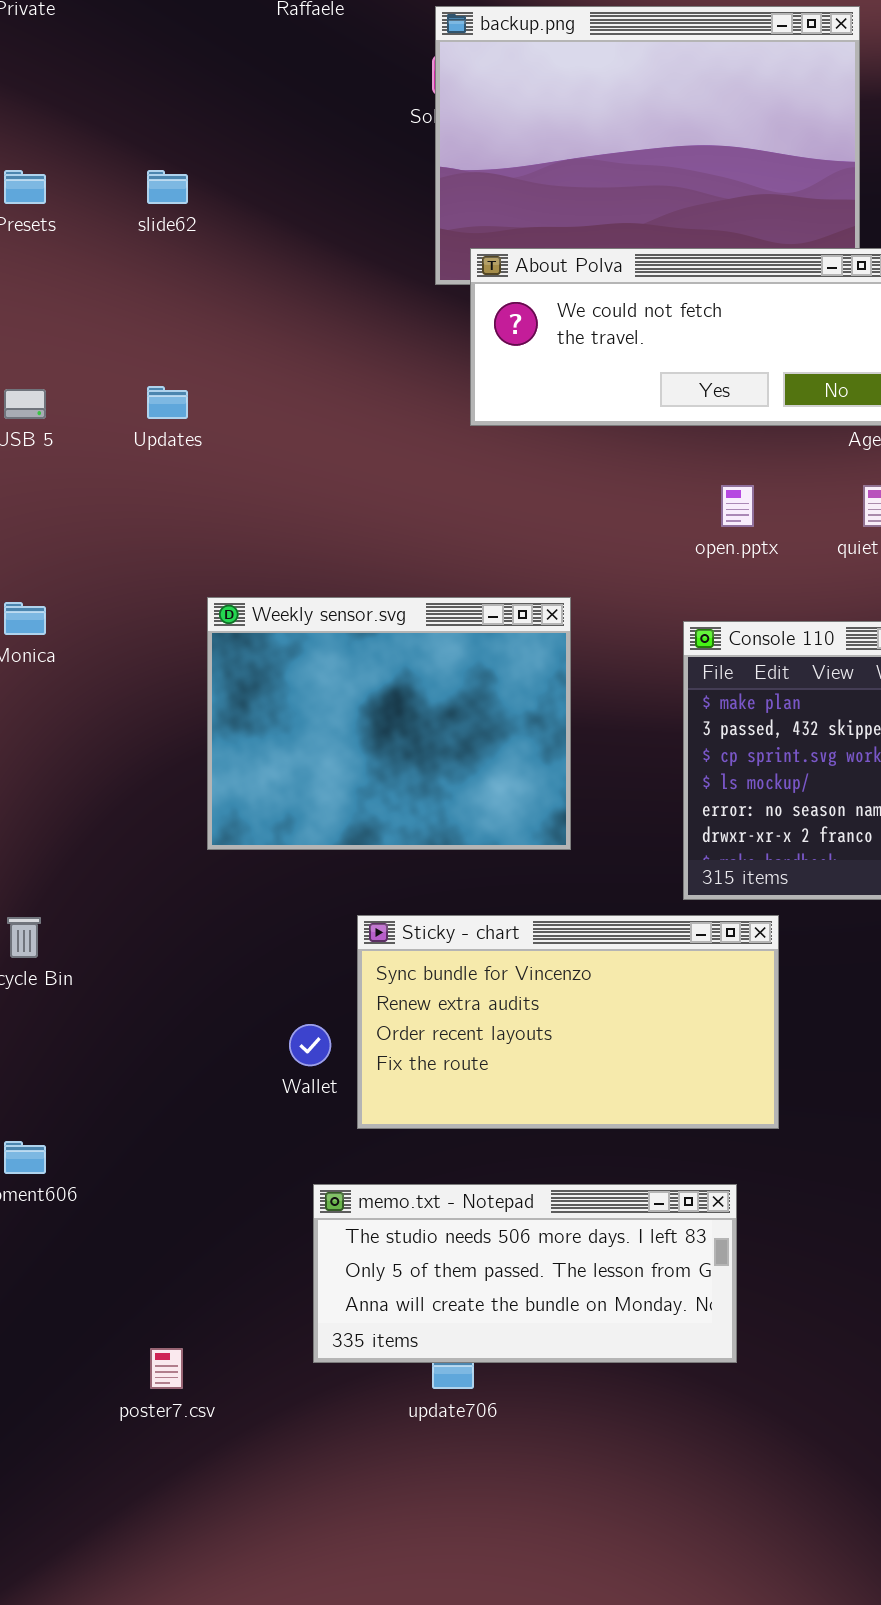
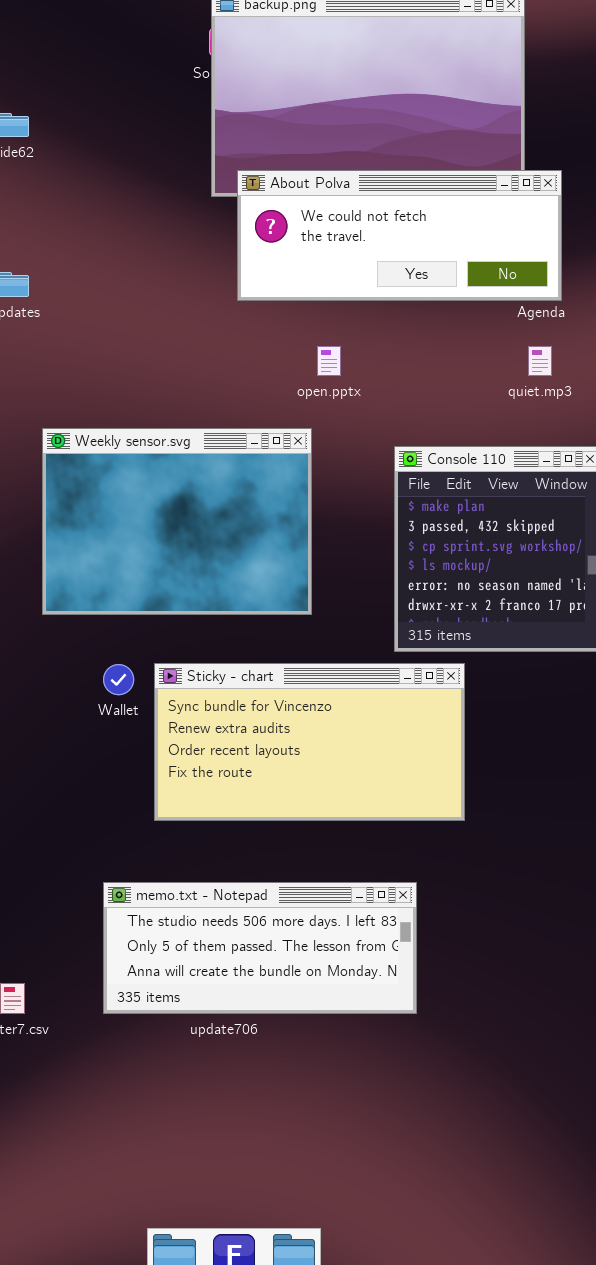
open.pptx: [721,485,754,527] -> [317,346,341,376], moved
Wallet: [289,1024,331,1066] -> [103,664,134,695], moved
memo.txt - Notepad: [313,1184,737,1363] -> [103,882,417,1014], moved

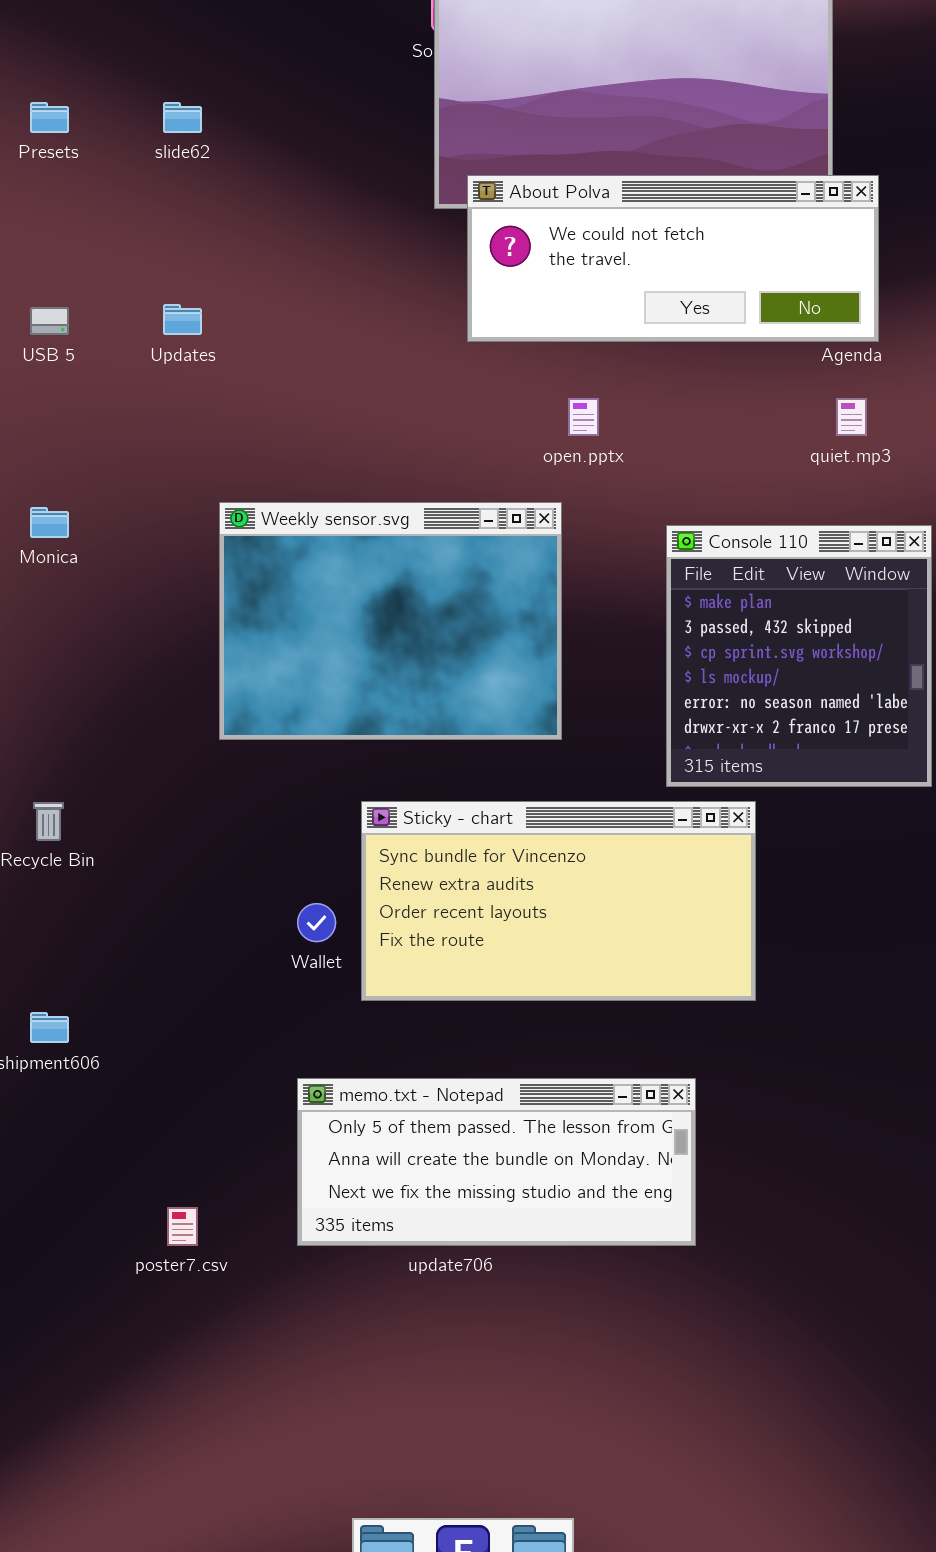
Wallet: [103,664,134,695] -> [297,903,336,942], moved
memo.txt - Notepad: [103,882,417,1014] -> [297,1078,696,1246], scrolled down 1 row

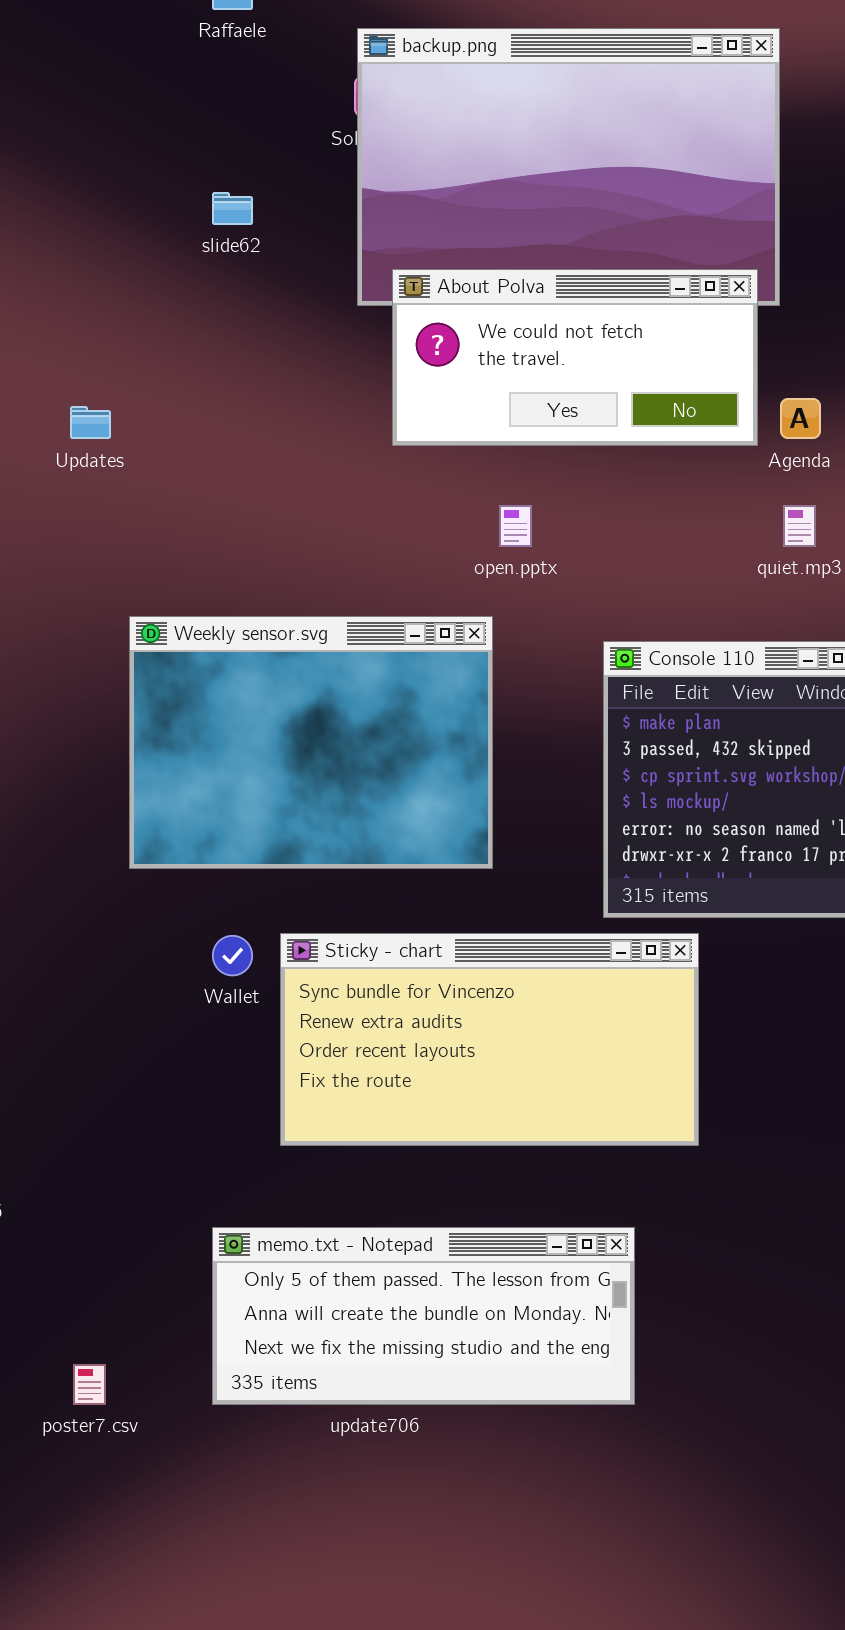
slide62: [163,102,202,133] -> [212,192,253,225], moved
About Polva: [467,175,879,342] -> [392,269,758,446], resized
Wallet: [297,903,336,942] -> [212,935,253,976], moved

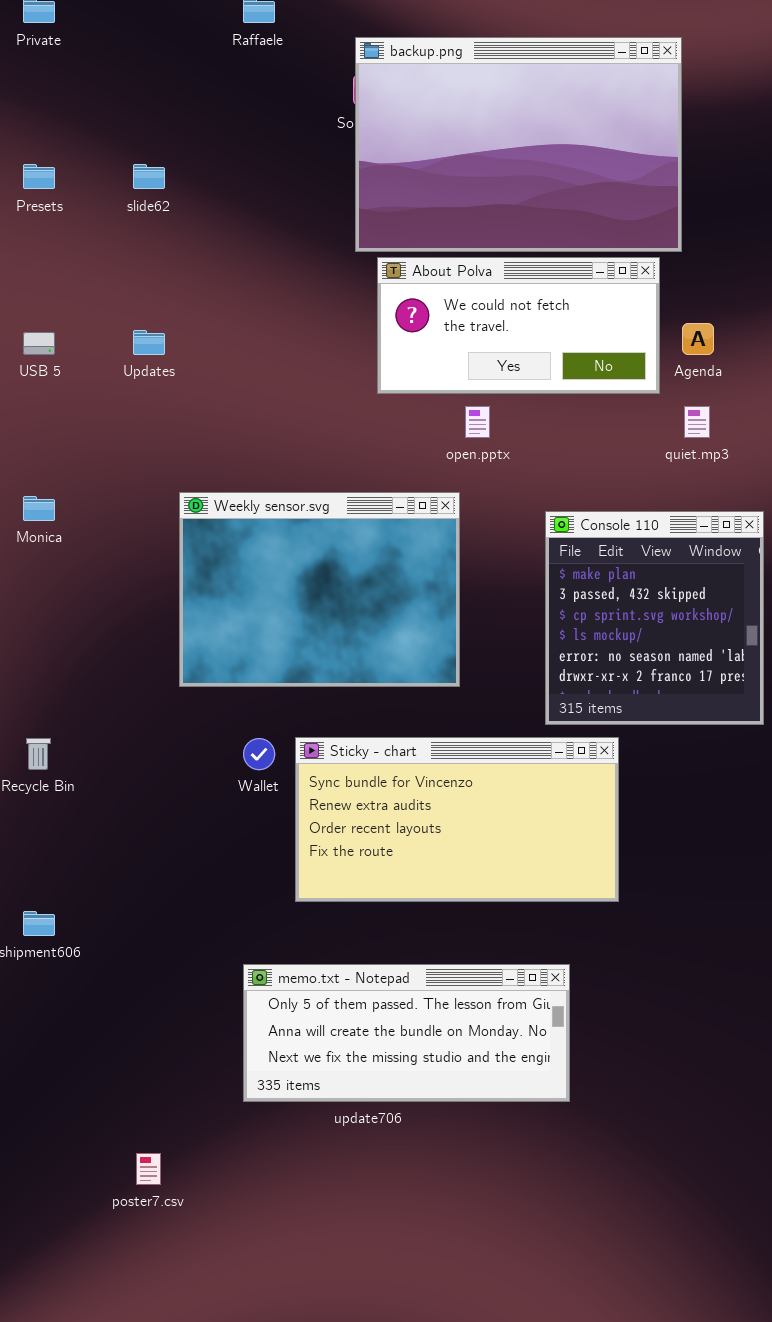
slide62: [212,192,253,225] -> [133,164,165,189], moved
About Polva: [392,269,758,446] -> [377,257,660,394], moved
poster7.csv: [73,1364,106,1405] -> [136,1153,161,1185], moved

